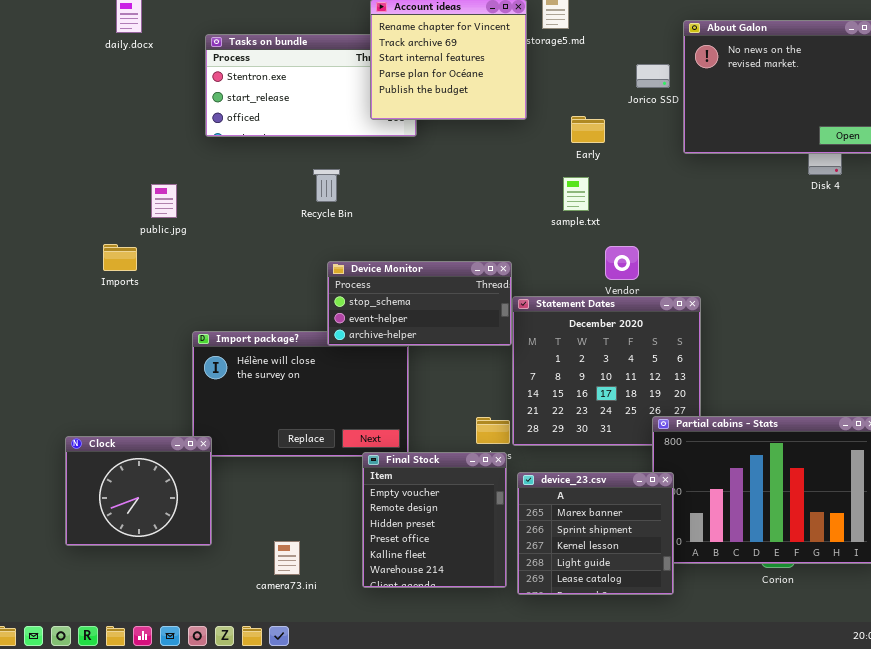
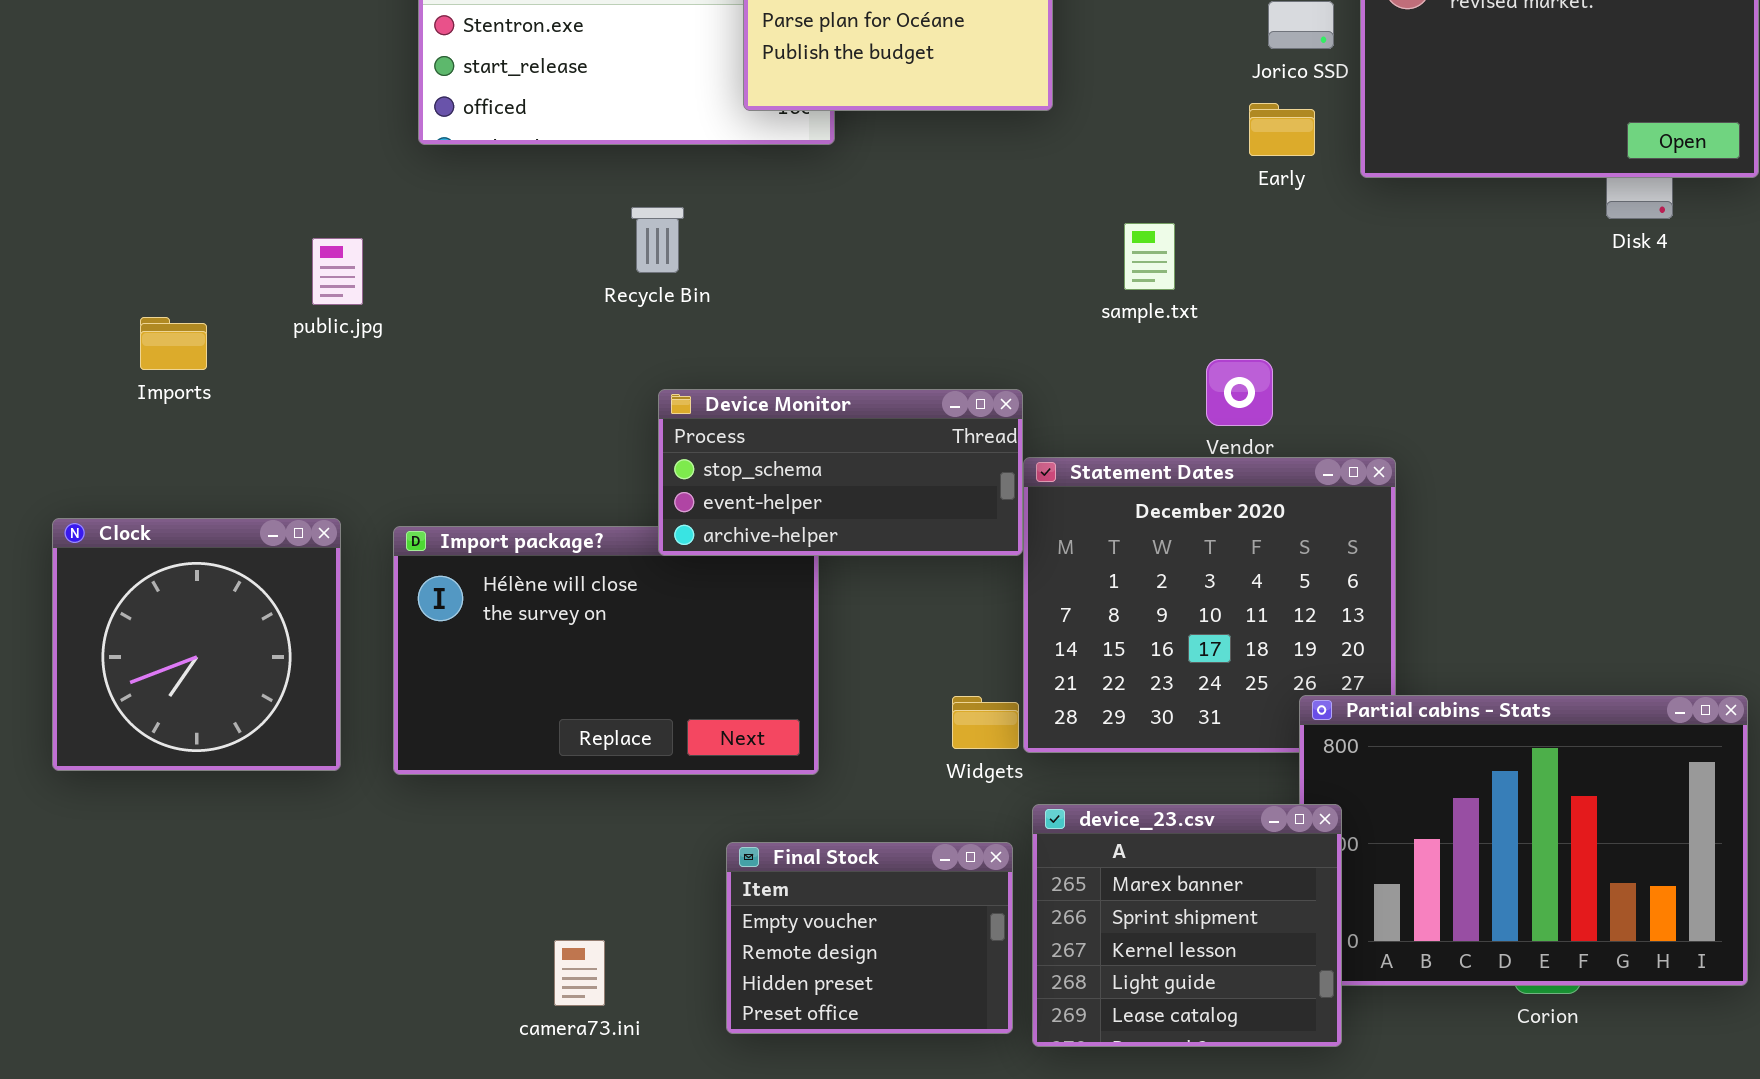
Early: [571,116,605,143] -> [1249,103,1315,156], moved
Imports: [103,244,137,271] -> [140,317,207,370], moved
Clock: [65,436,212,546] -> [52,518,341,771], moved, resized
Final Stock: [362,452,507,588] -> [726,842,1013,1034], resized

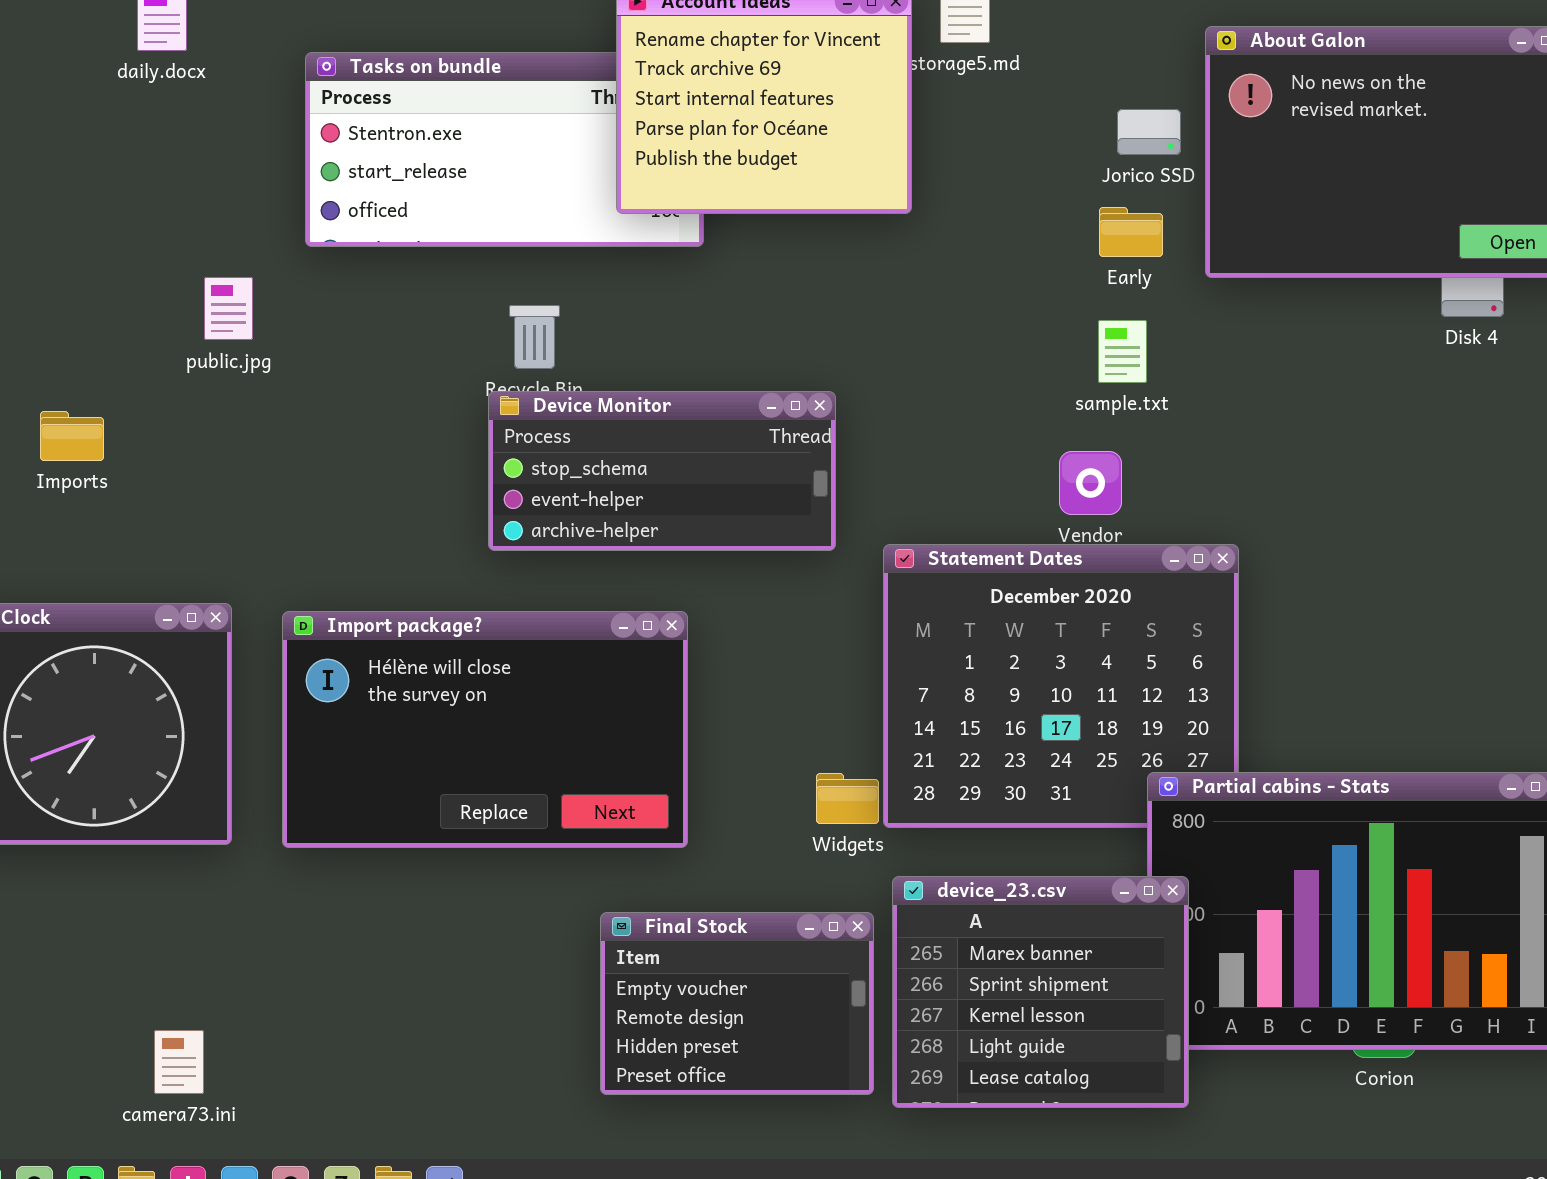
sample.txt: [1124,223,1175,290] -> [1098,320,1147,383], moved
public.jpg: [312,238,363,305] -> [204,277,253,340], moved
Device Monitor: [658,389,1023,556] -> [488,391,836,551], moved
camera73.ini: [554,940,605,1006] -> [154,1030,204,1094], moved

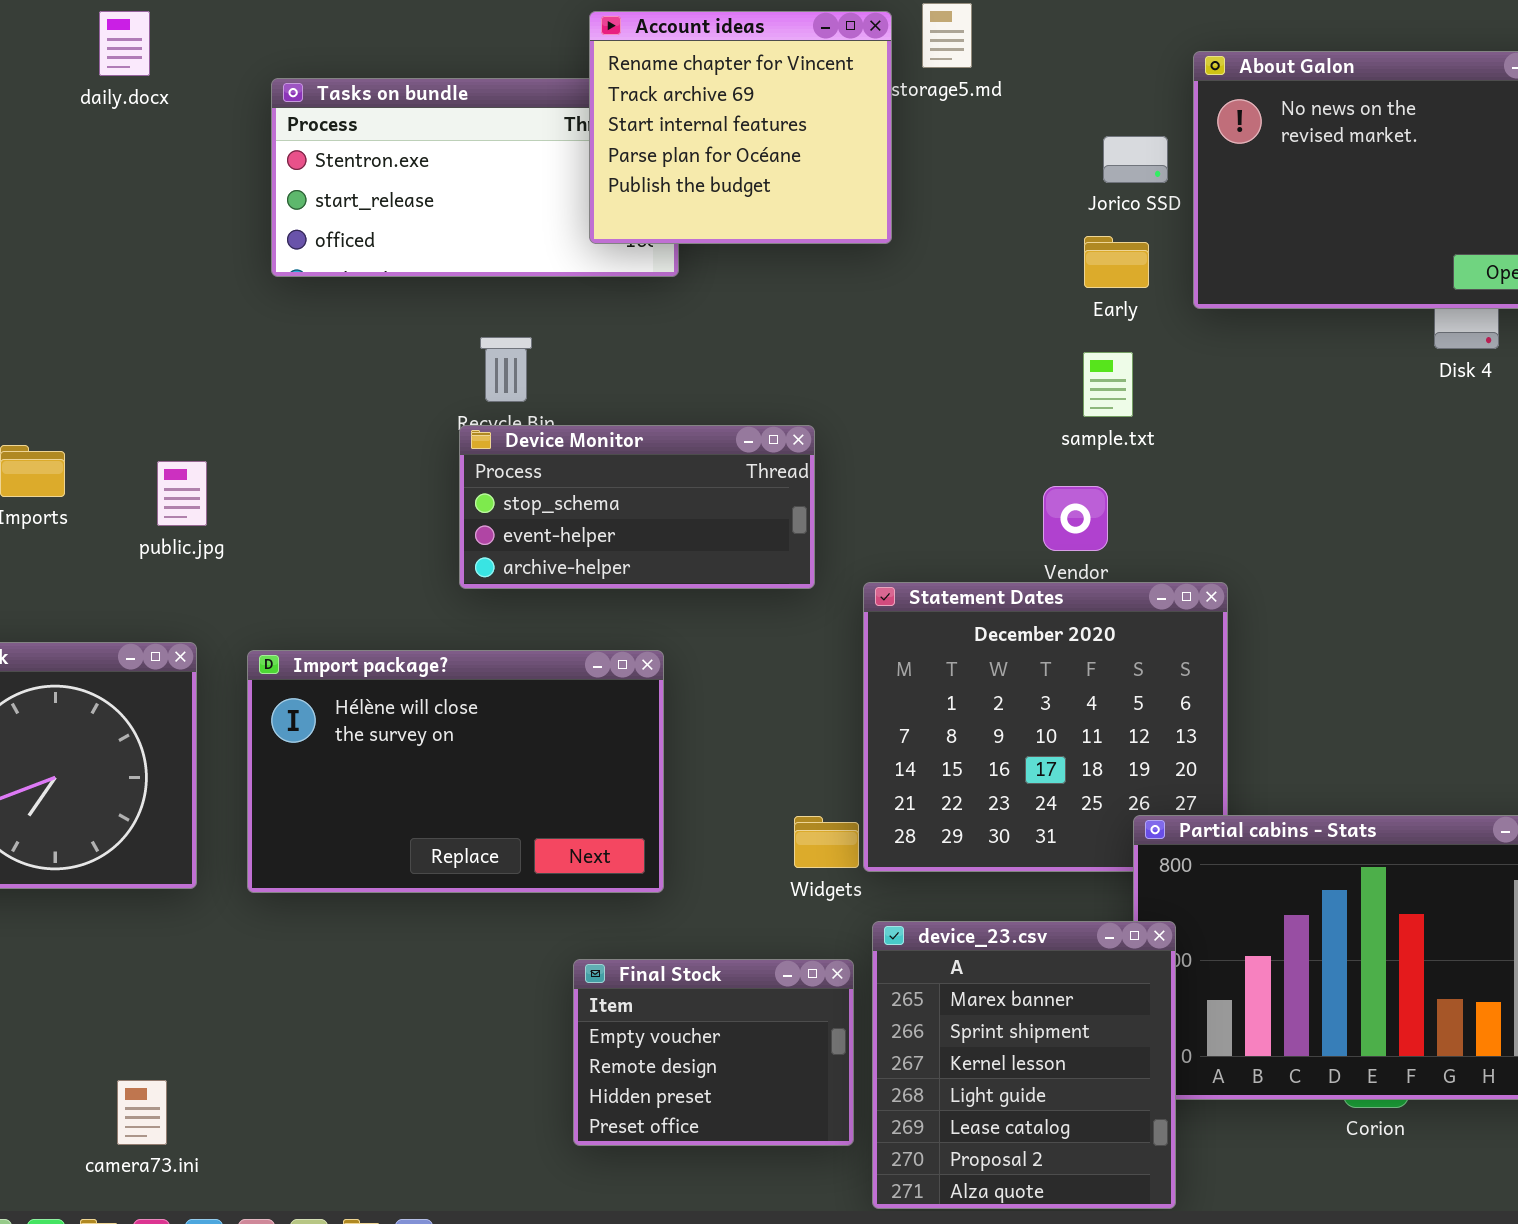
public.jpg: [204,277,253,340] -> [157,461,207,526], moved
device_23.csv: [892,876,1189,1108] -> [872,921,1176,1209], resized

